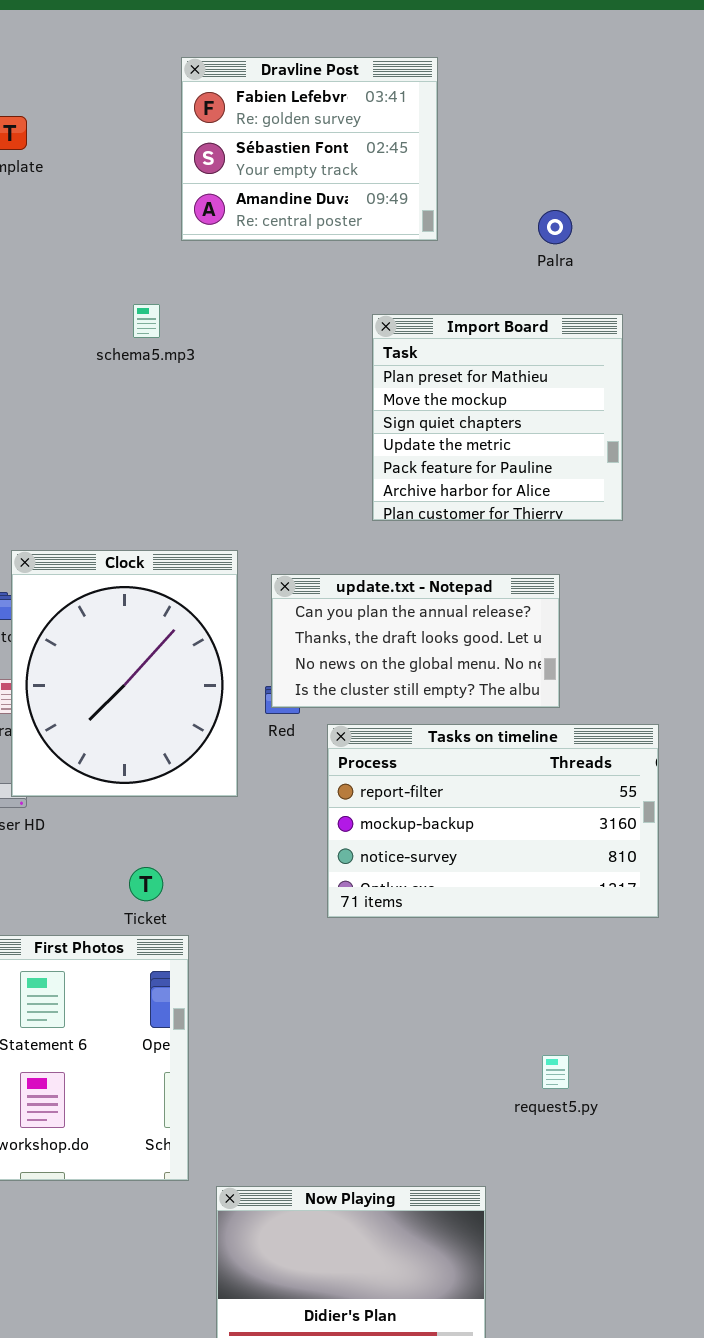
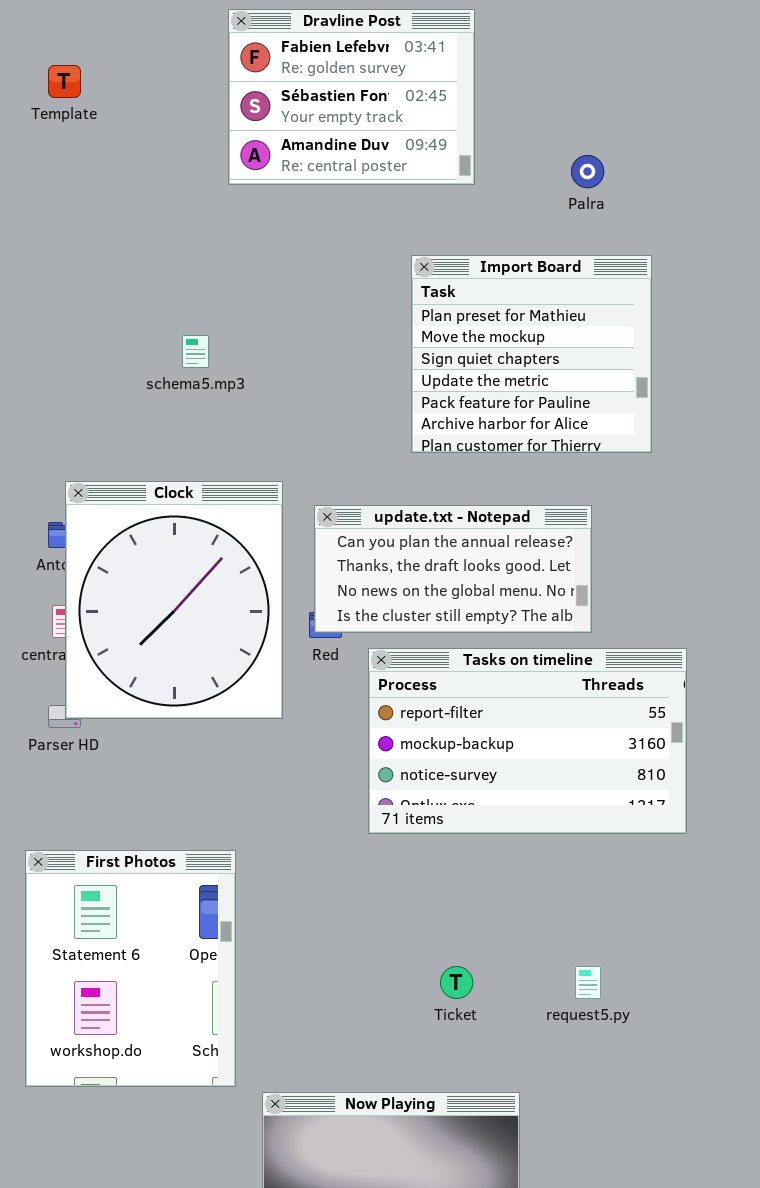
schema5.mp3: [133,304,160,338] -> [182,335,209,368], moved
Ticket: [129,867,163,901] -> [440,966,473,999], moved

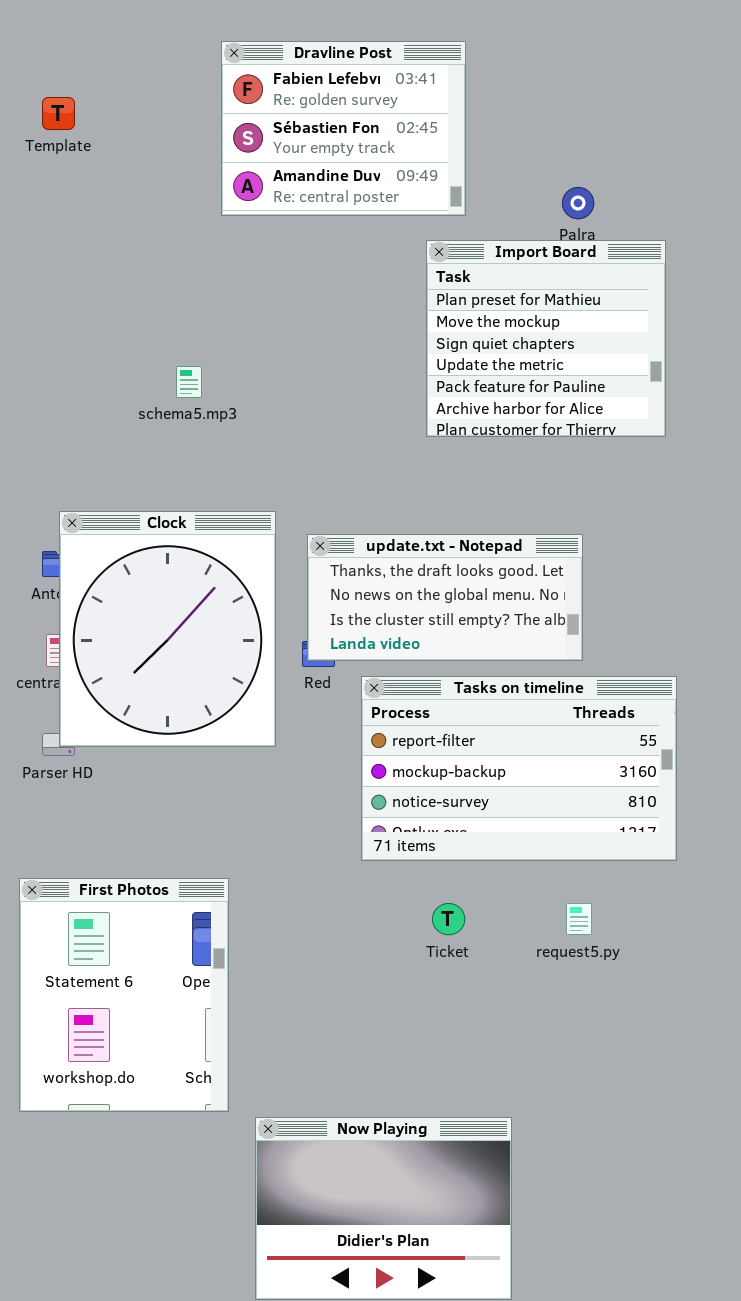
Import Board: [411,255,652,453] -> [426,240,666,437], moved
update.txt - Notepad: [314,505,592,633] -> [307,534,583,661], scrolled down 1 row
Ticket: [440,966,473,999] -> [432,903,465,935], moved
request5.py: [575,966,601,999] -> [566,903,592,935], moved

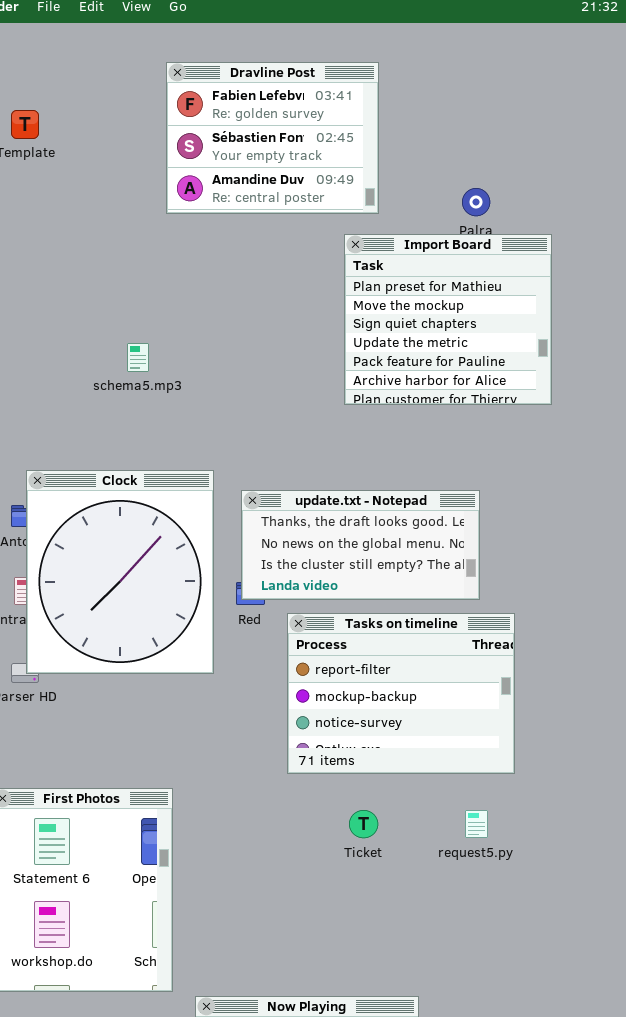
Tasks on timeline: [361,676,677,861] -> [287,613,515,774], resized

